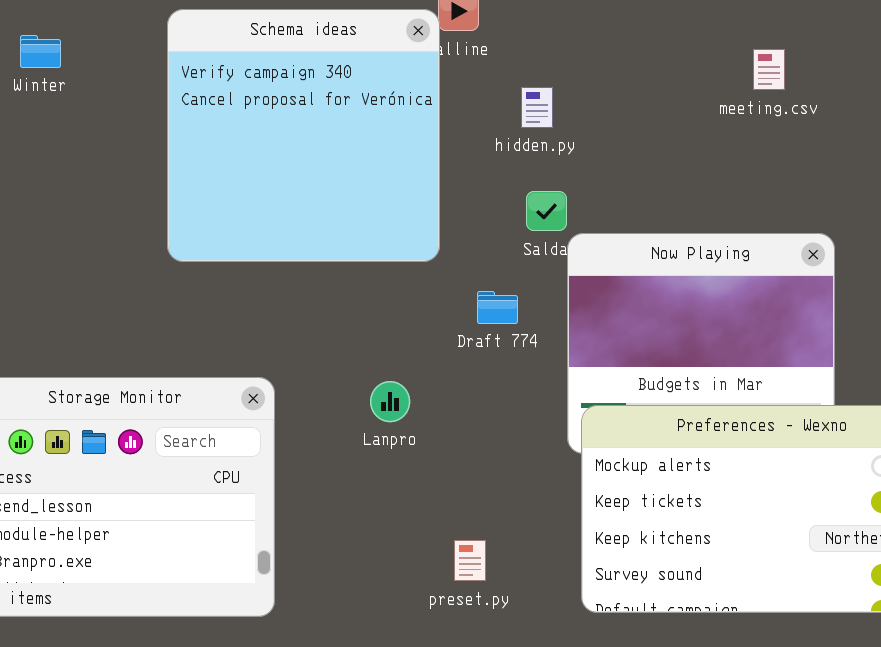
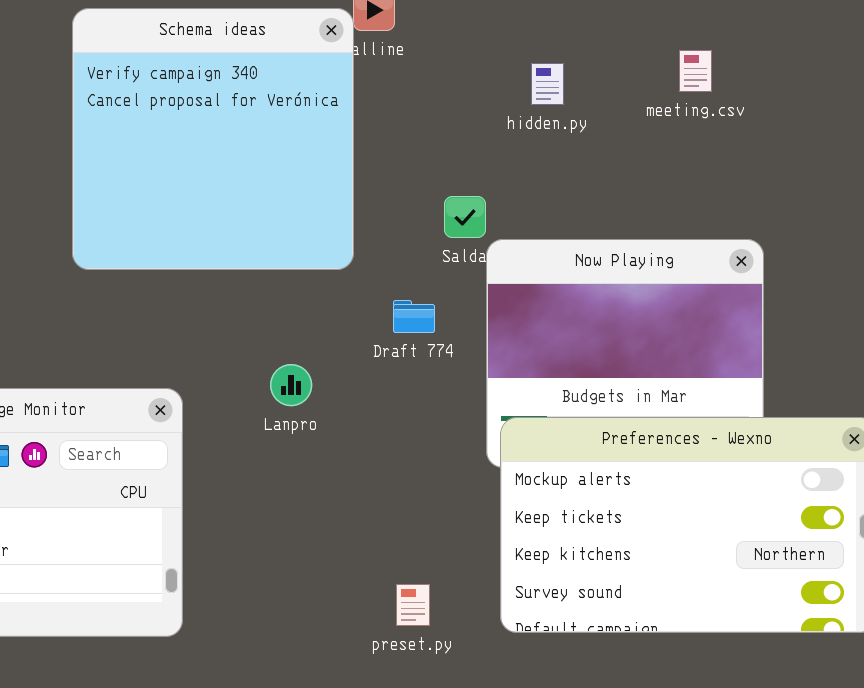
hidden.py: [521,87,553,128] -> [531,63,564,105], moved
Lanpro: [370,381,410,422] -> [270,364,312,406], moved
preset.py: [454,540,486,581] -> [396,584,430,626], moved

